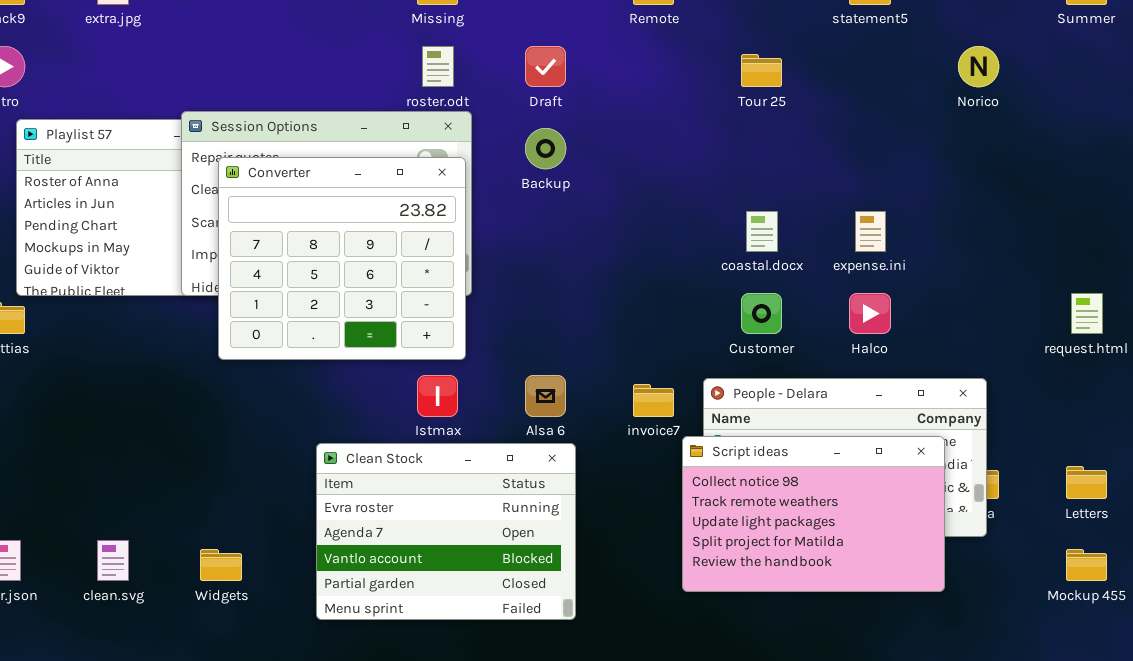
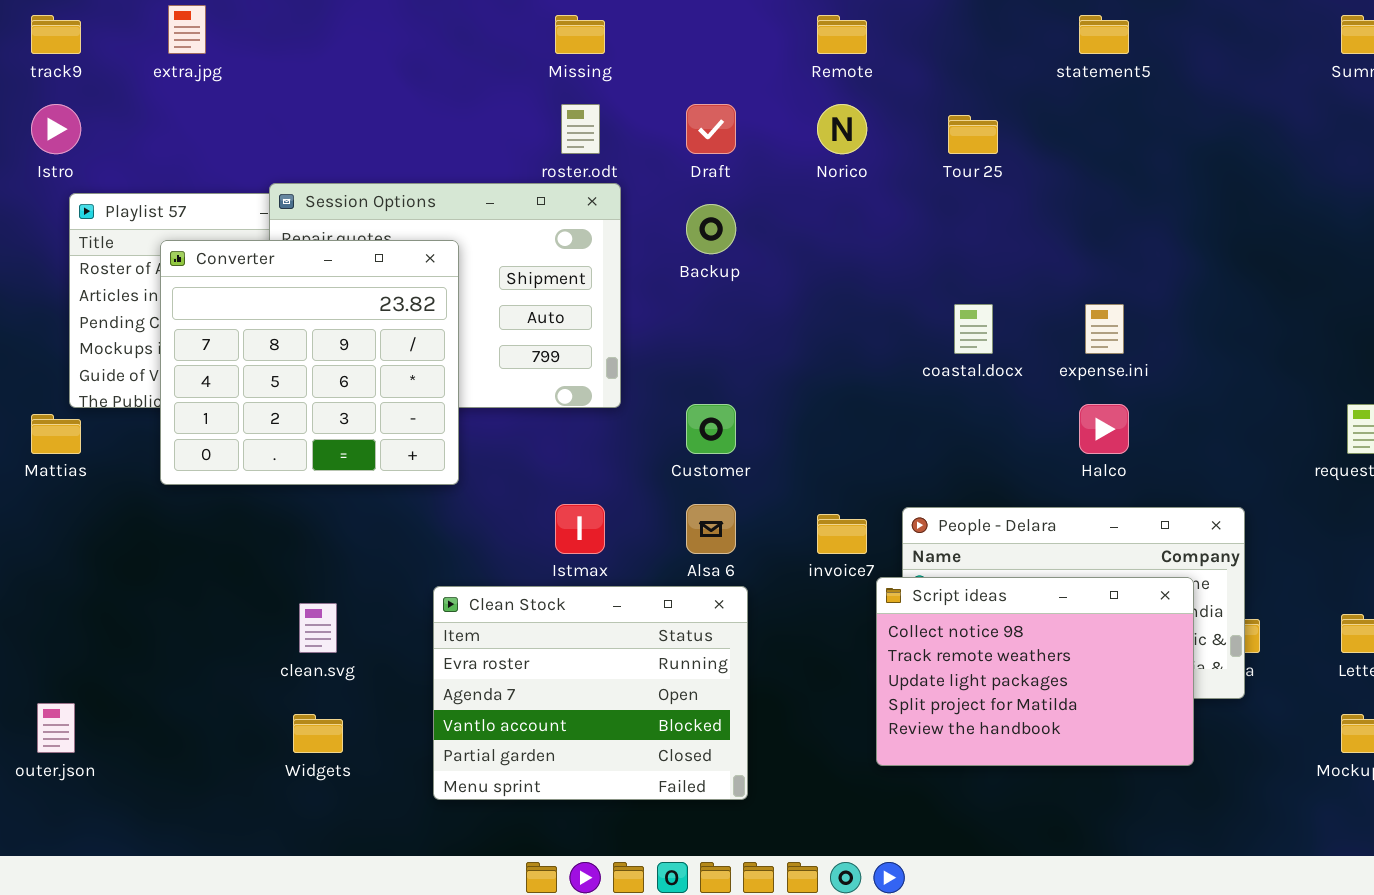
Norico: [958,46,999,87] -> [817,104,867,154], moved
Converter: [218,157,466,360] -> [160,240,459,485], moved
Customer: [741,293,782,334] -> [686,404,736,454], moved
clean.svg: [97,540,129,581] -> [299,603,337,653], moved

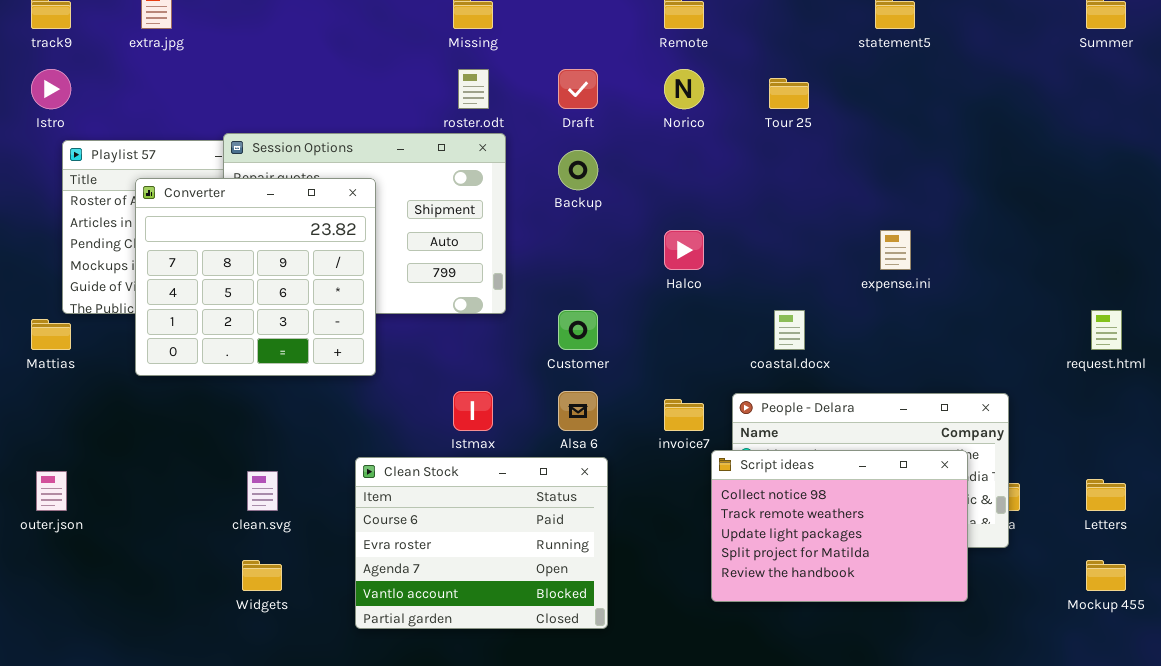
coastal.docx: [954,304,993,354] -> [774,310,805,350], moved
Halco: [1079,404,1129,454] -> [664,230,704,270], moved
Clean Stock: [433,586,748,800] -> [355,457,608,629], scrolled up 1 row
outer.json: [37,703,75,753] -> [36,471,67,511], moved

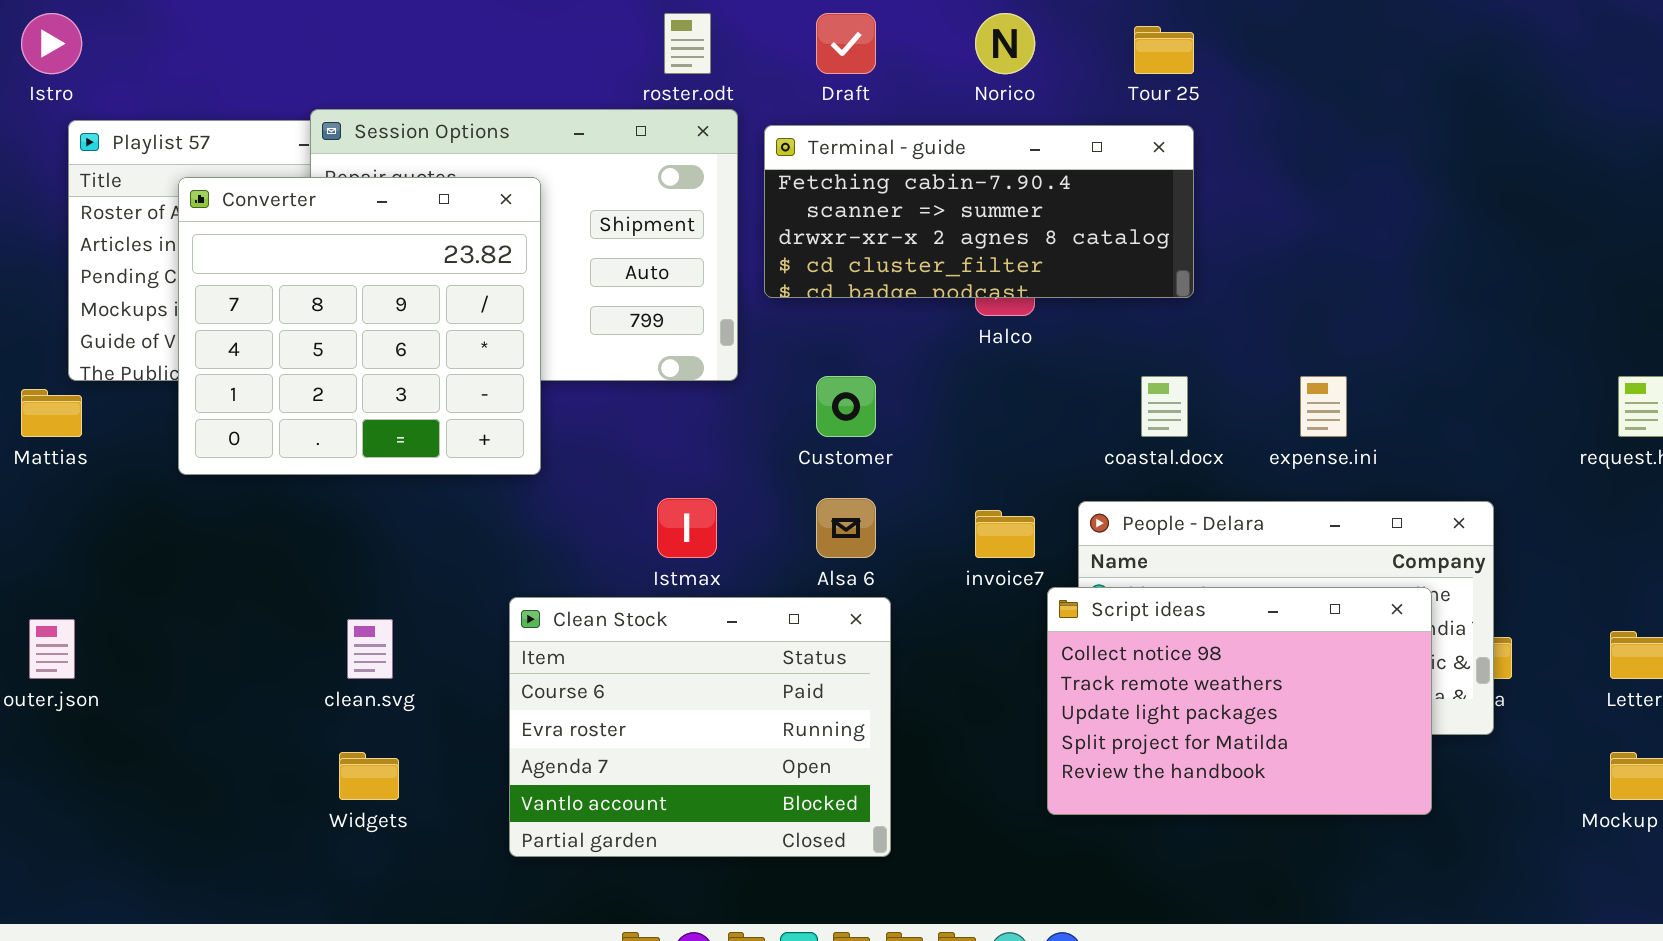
Terminal - guide: none -> [764,125,1194,298], opened
expense.ini: [880,230,911,270] -> [1300,376,1347,437], moved

